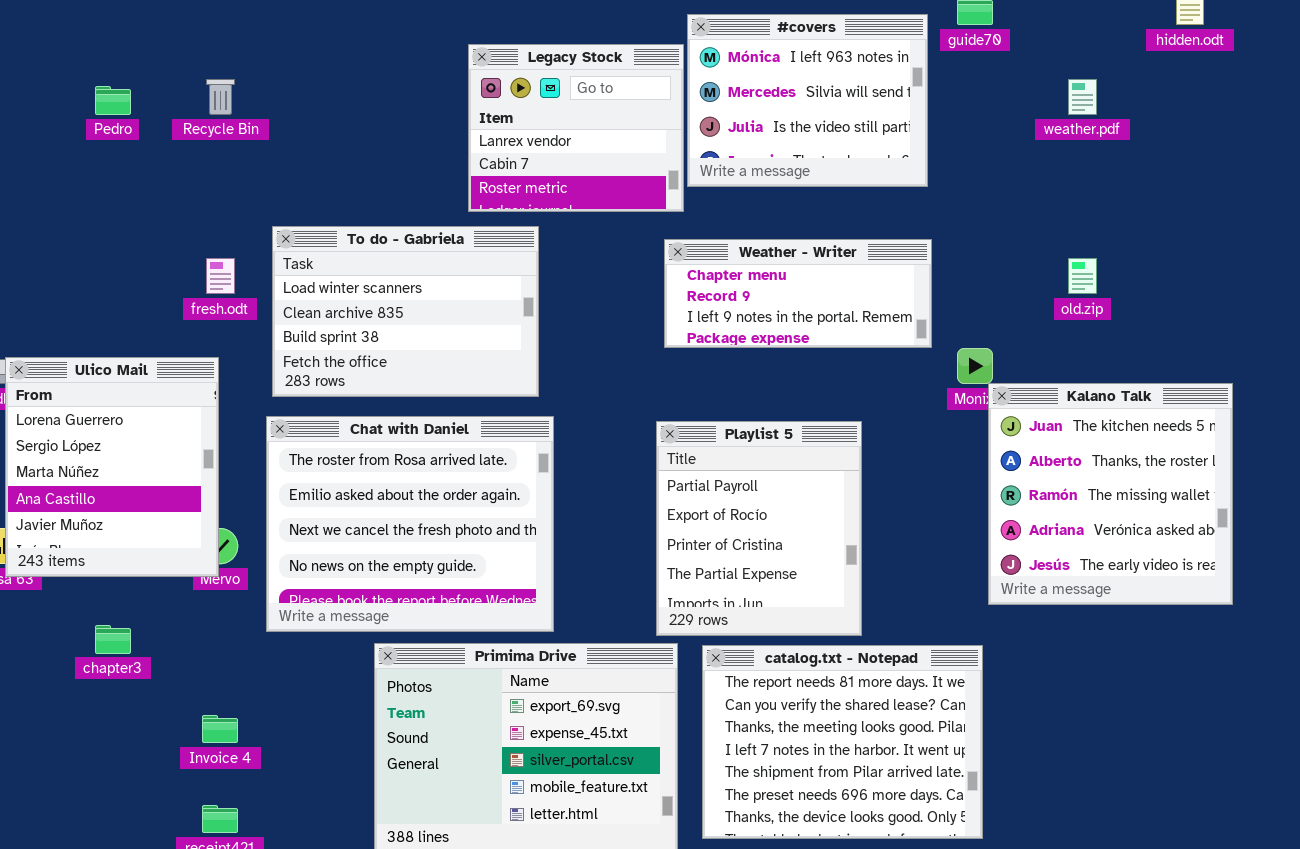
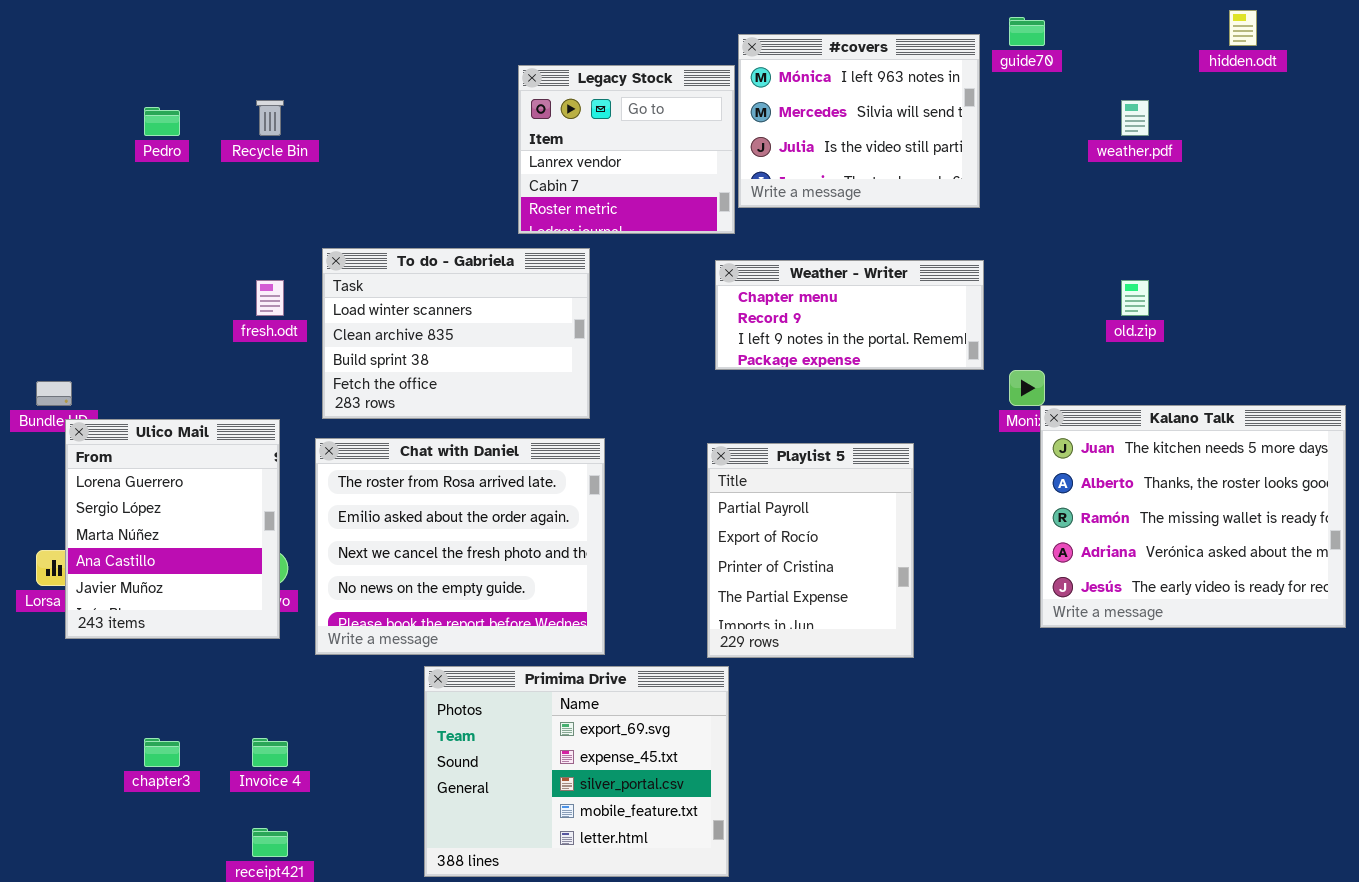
Ulico Mail: [5,357,219,577] -> [65,419,280,639], moved
Kalano Talk: [988,383,1233,605] -> [1040,405,1346,628], resized
chapter3: [95,625,131,654] -> [144,738,180,767], moved
catalog.txt - Notepad: [702,645,983,839] -> none, closed

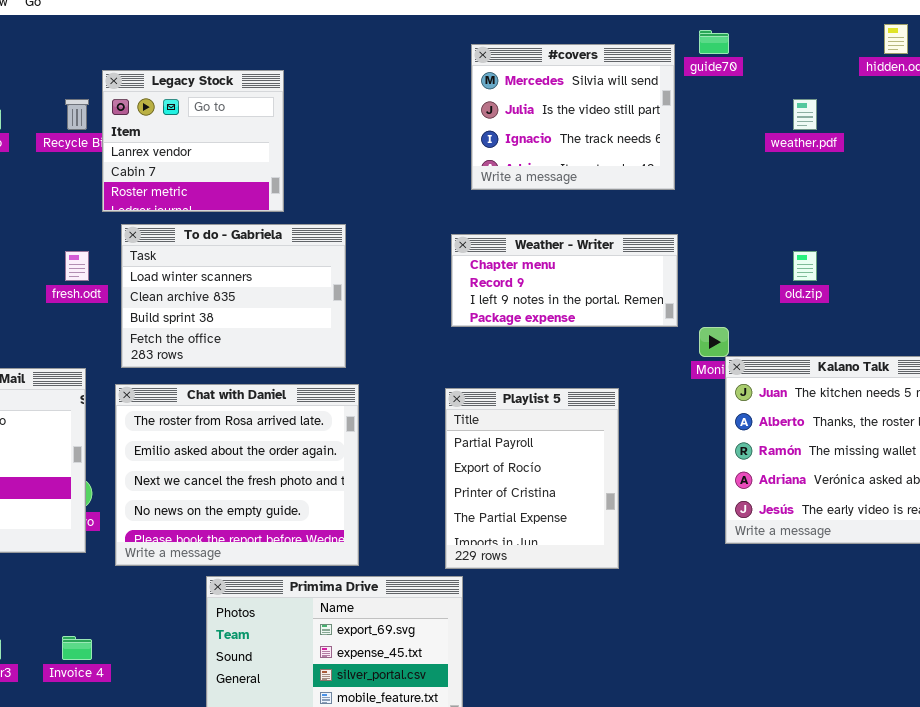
#covers: [738,34,980,208] -> [471,44,675,190], scrolled down 1 row
Legacy Stock: [518,65,735,234] -> [102,70,284,212], moved

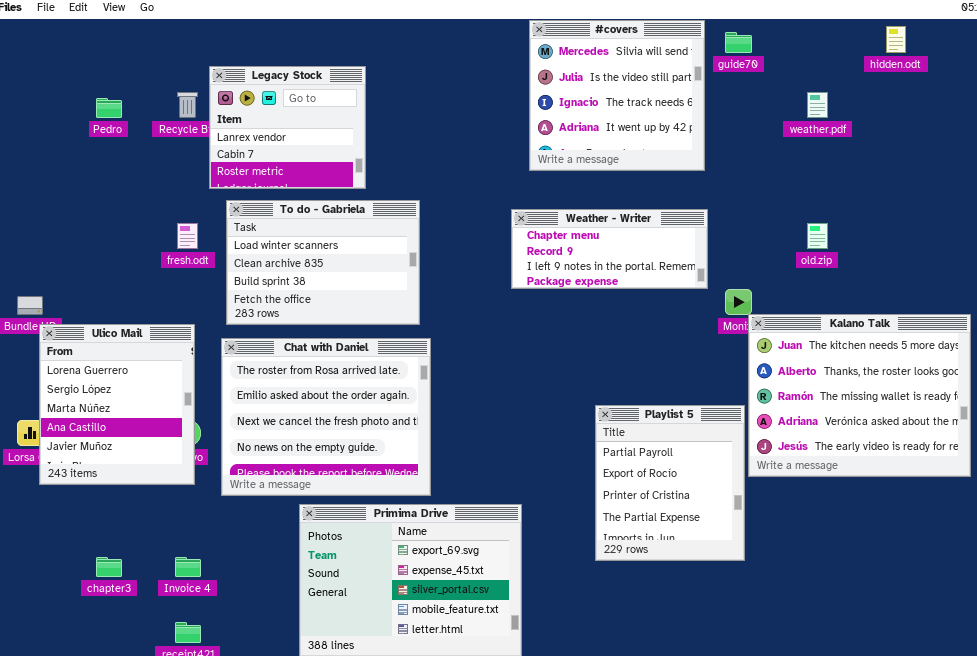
#covers: [471,44,675,190] -> [529,20,705,171], resized
Playlist 5: [445,388,619,569] -> [595,405,745,561], moved

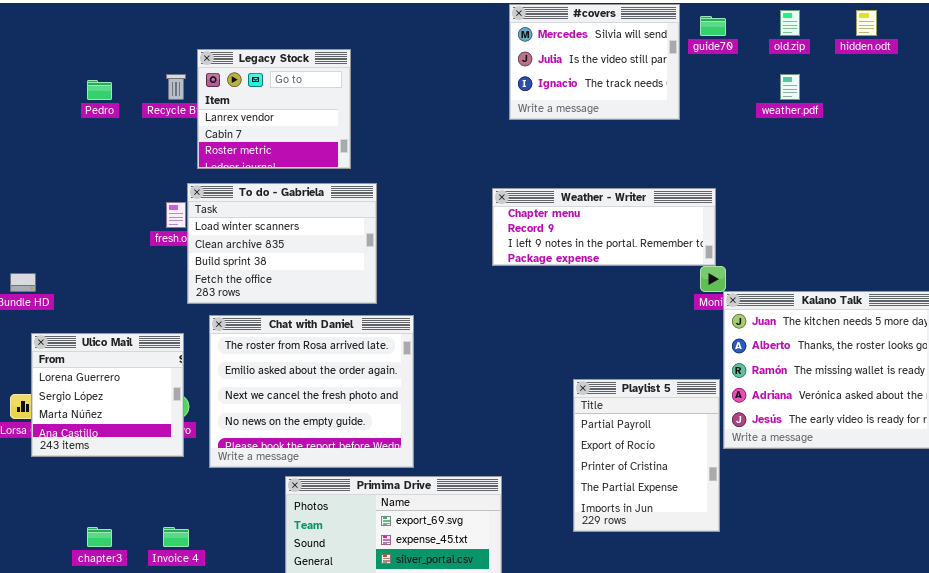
#covers: [529,20,705,171] -> [509,4,680,120], resized
To do - Gabriela: [226,200,420,325] -> [187,183,377,304], moved
Weather - Writer: [511,209,708,289] -> [492,188,716,266], resized
old.zip: [807,223,828,249] -> [780,10,800,36], moved
Ulico Mail: [39,324,195,485] -> [31,333,184,457], resized

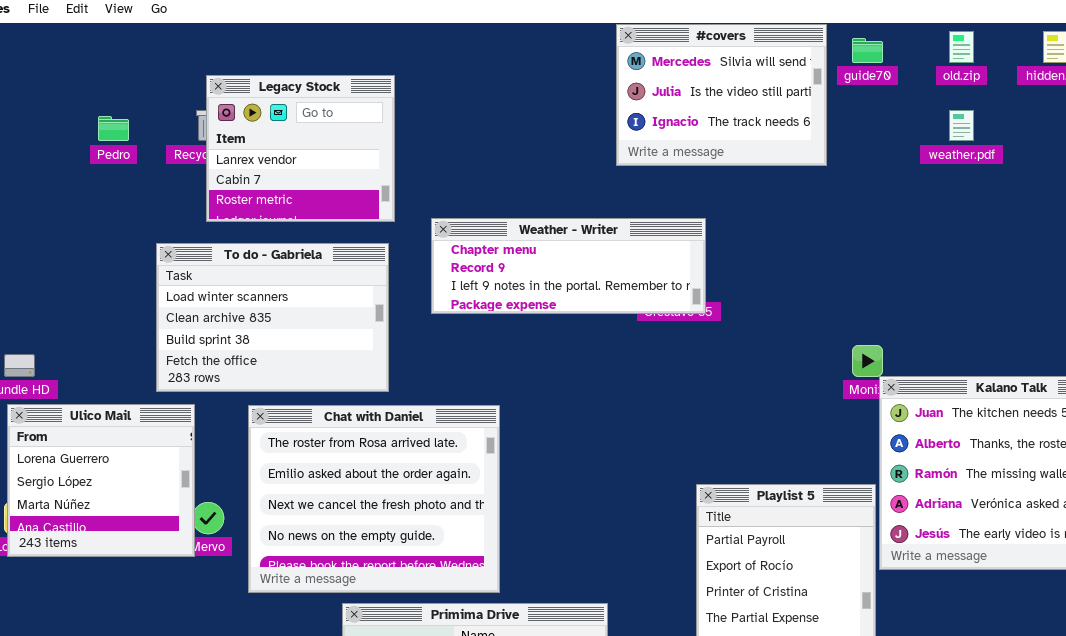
Legacy Stock: [197,49,351,169] -> [206,75,395,222], moved
To do - Gabriela: [187,183,377,304] -> [156,243,389,392], moved
Weather - Writer: [492,188,716,266] -> [431,218,706,314], moved
Ulico Mail: [31,333,184,457] -> [7,404,195,557], moved

